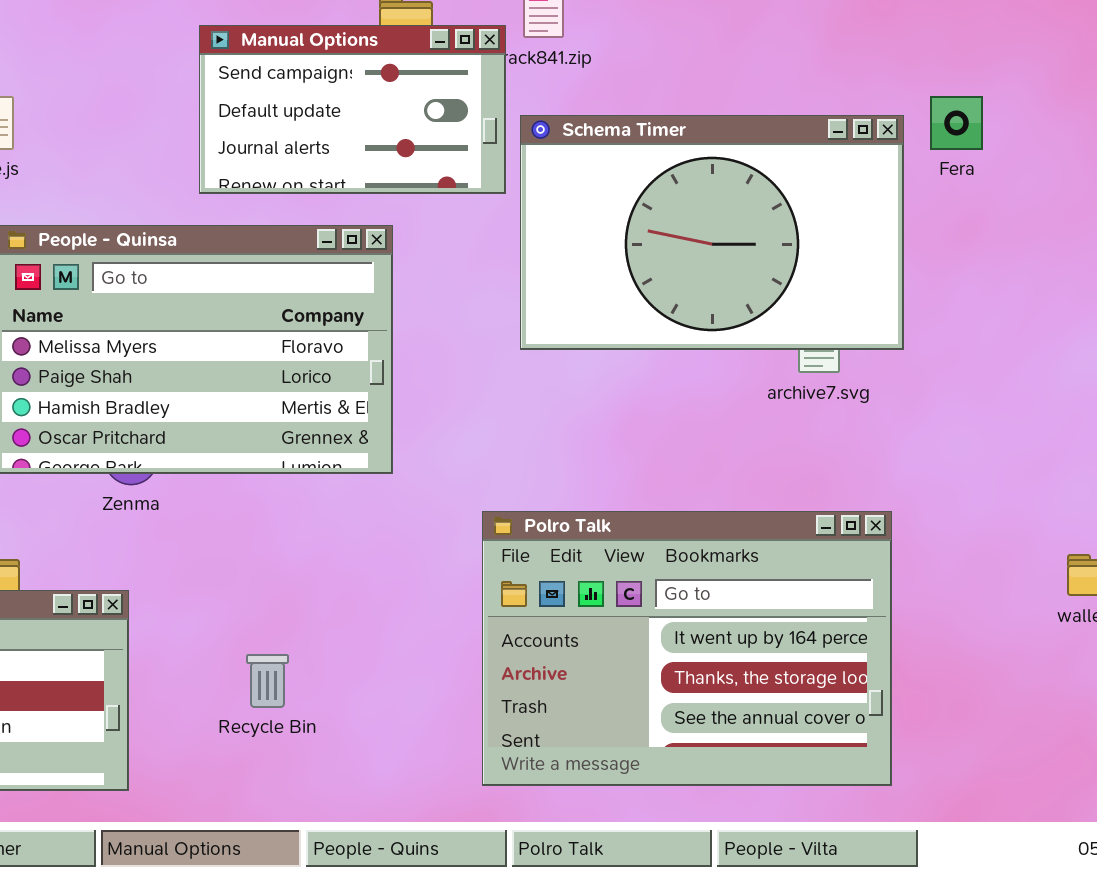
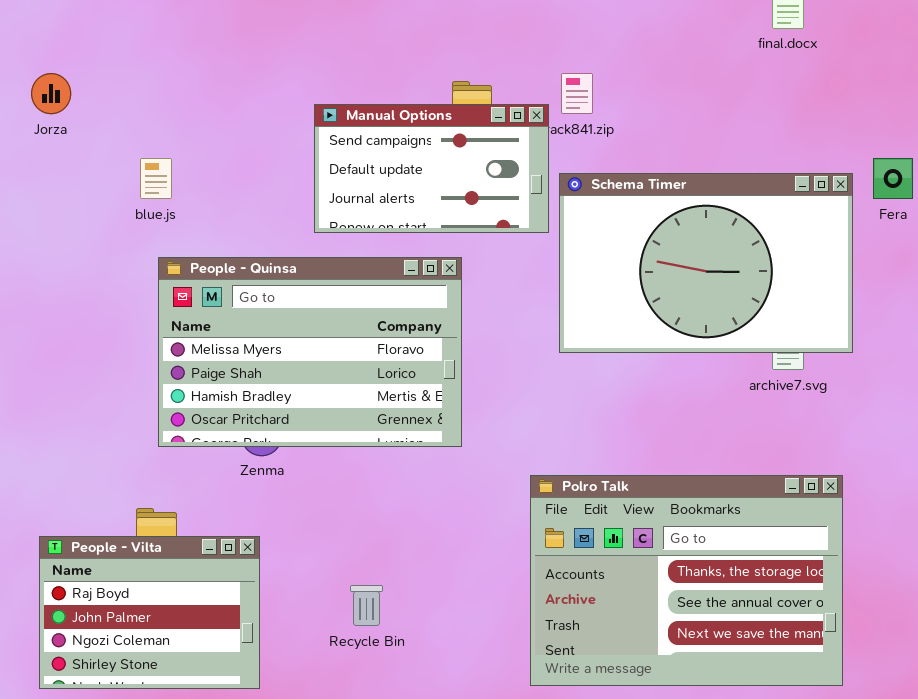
Polro Talk: [482,511,892,786] -> [530,475,843,686], scrolled down 1 row

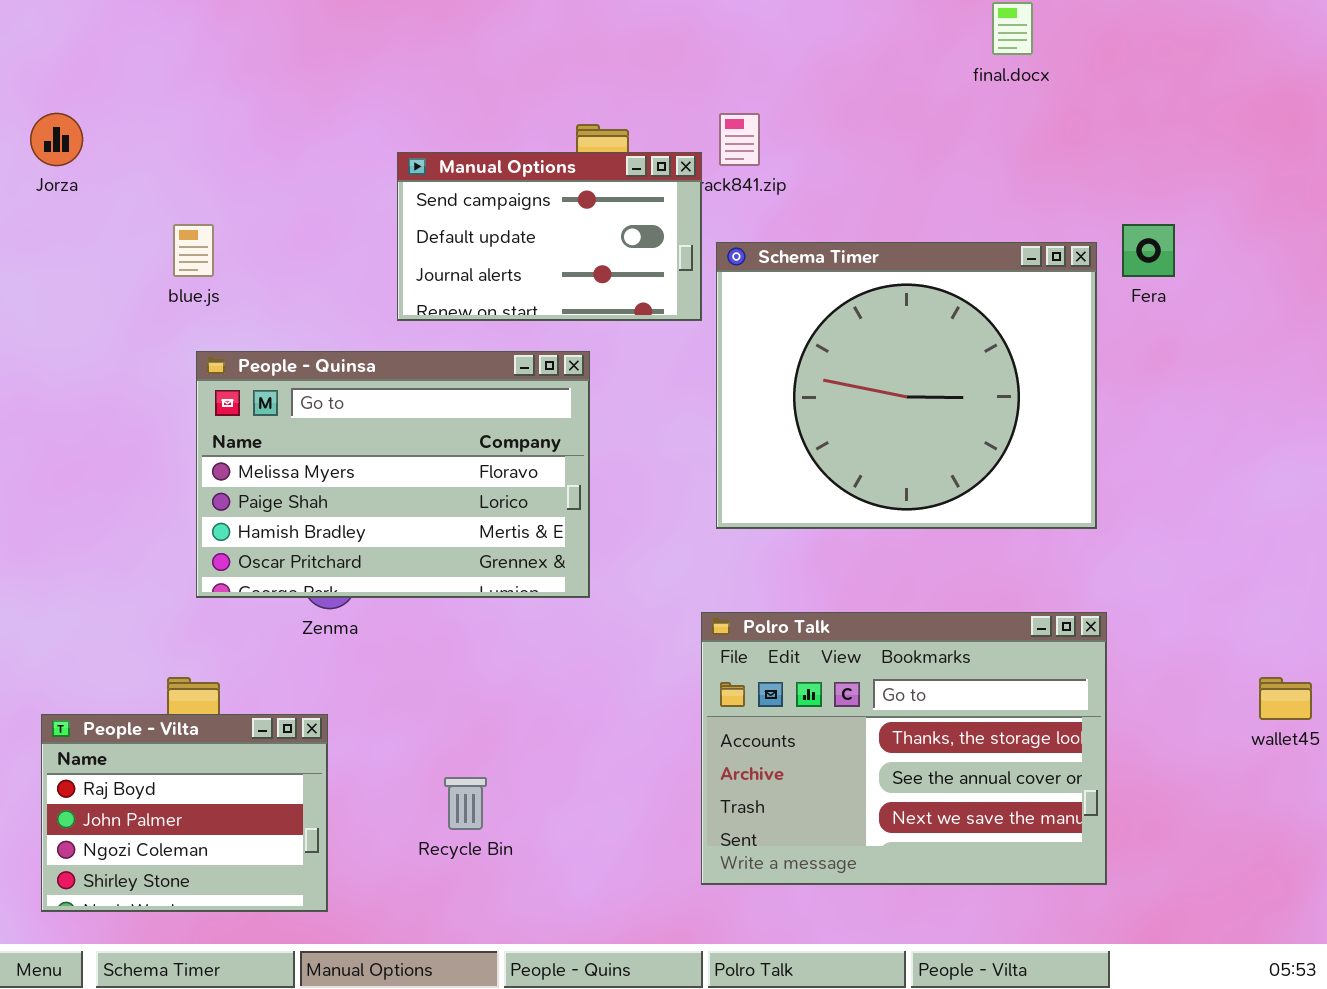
Schema Timer: [559,173,853,353] -> [716,242,1097,529], resized
Polro Talk: [530,475,843,686] -> [701,612,1107,885], moved

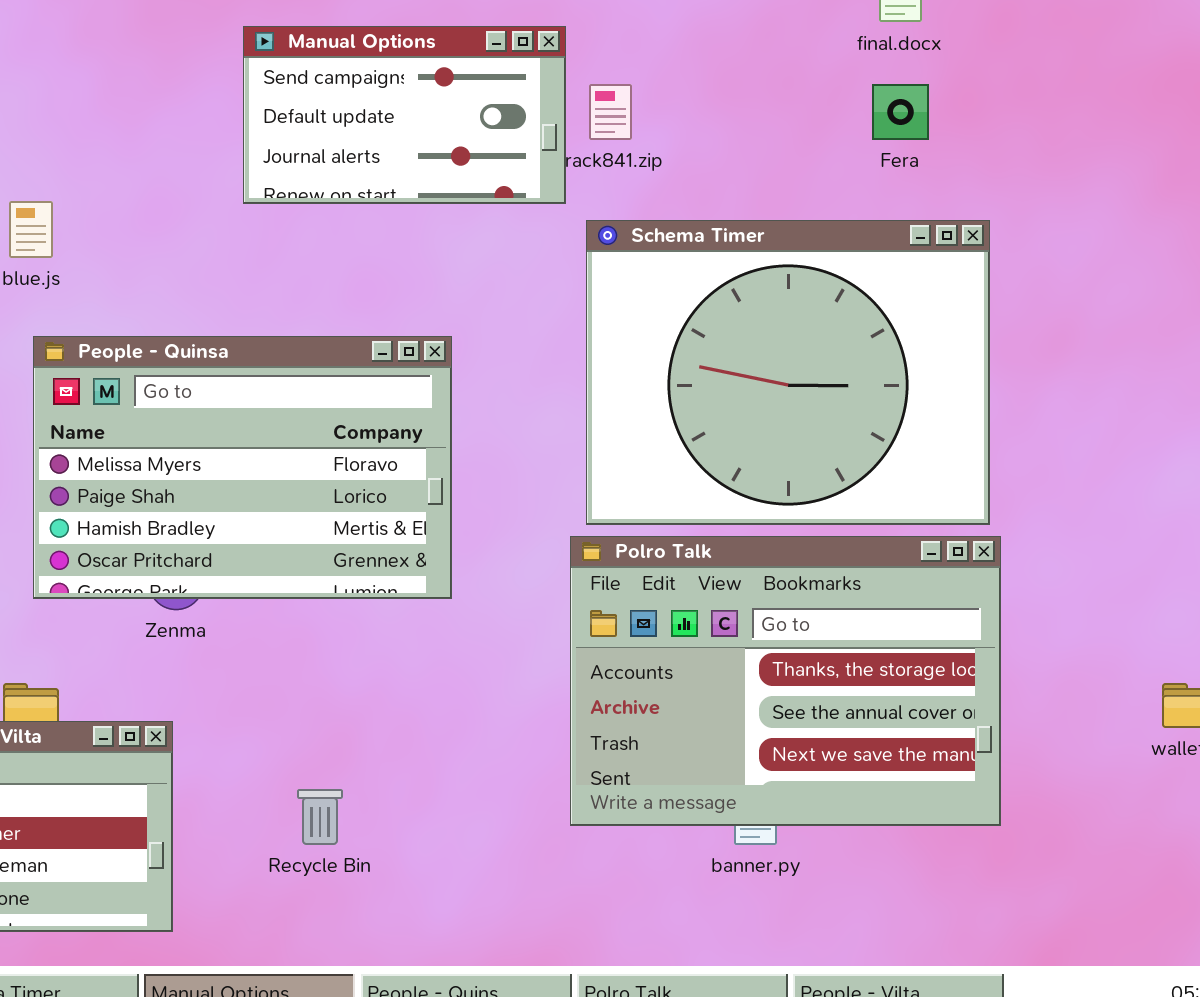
Manual Options: [397,152,702,321] -> [243,26,566,204], moved
Fera: [1122,224,1175,277] -> [872,84,929,140], moved
Polro Talk: [701,612,1107,885] -> [570,536,1001,826], moved

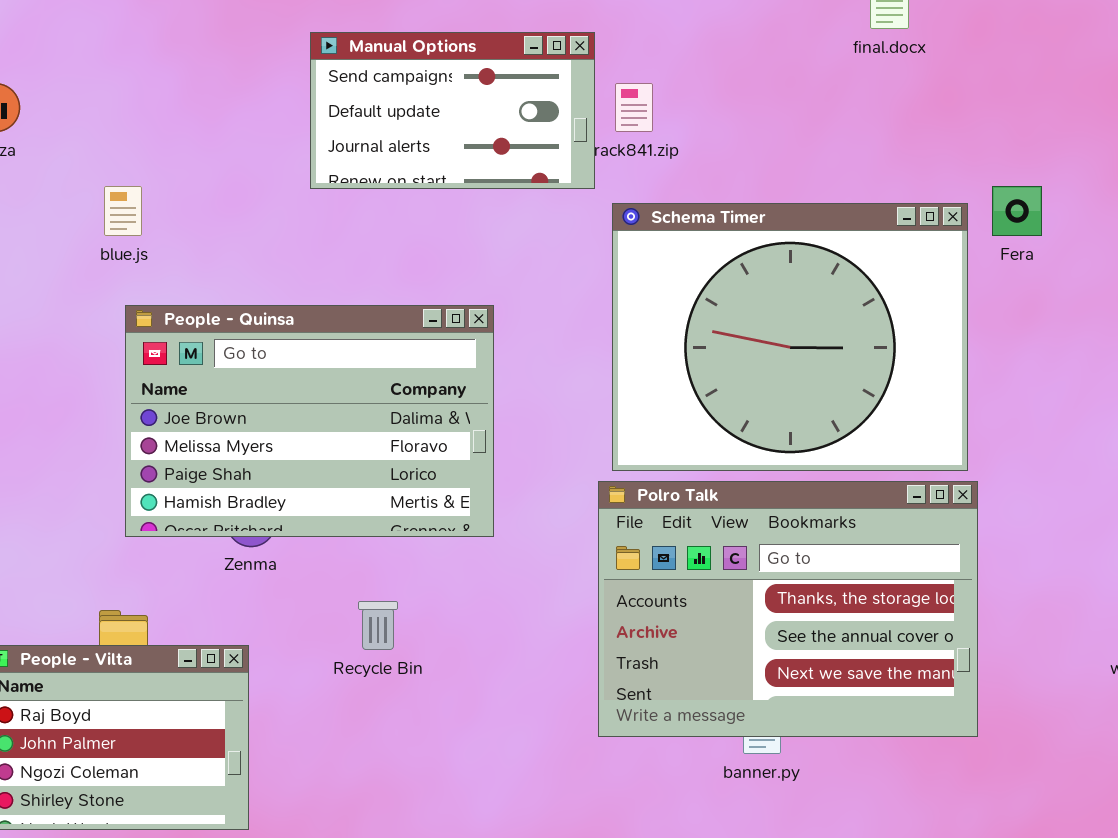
Fera: [872,84,929,140] -> [992,186,1042,236], moved
People - Quinsa: [33,336,452,599] -> [125,305,494,537], scrolled up 1 row
Recycle Bin: [297,789,343,845] -> [358,601,398,650], moved

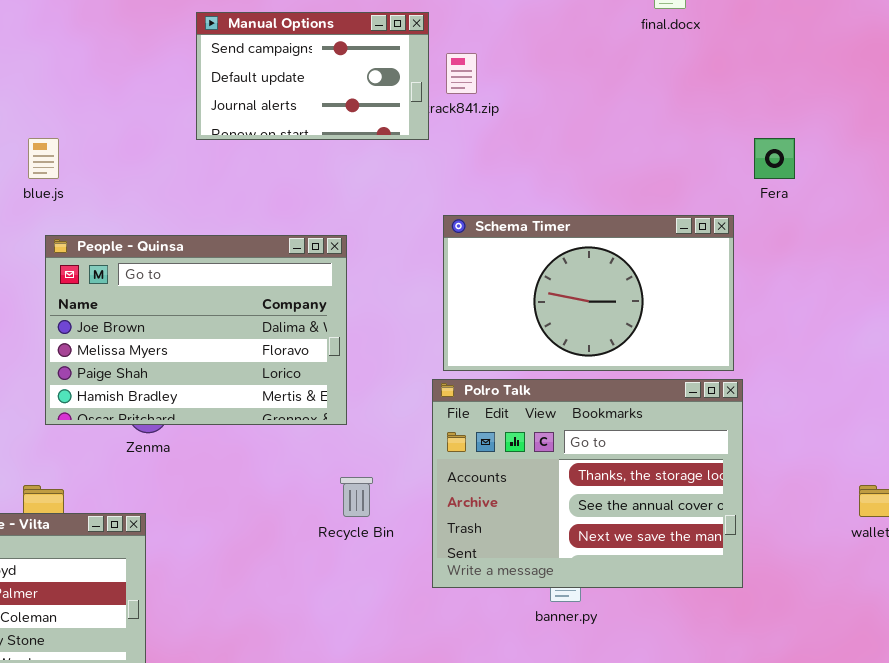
Schema Timer: [612,203,968,471] -> [443,215,734,371], resized
Recycle Bin: [358,601,398,650] -> [340,477,373,517], moved

